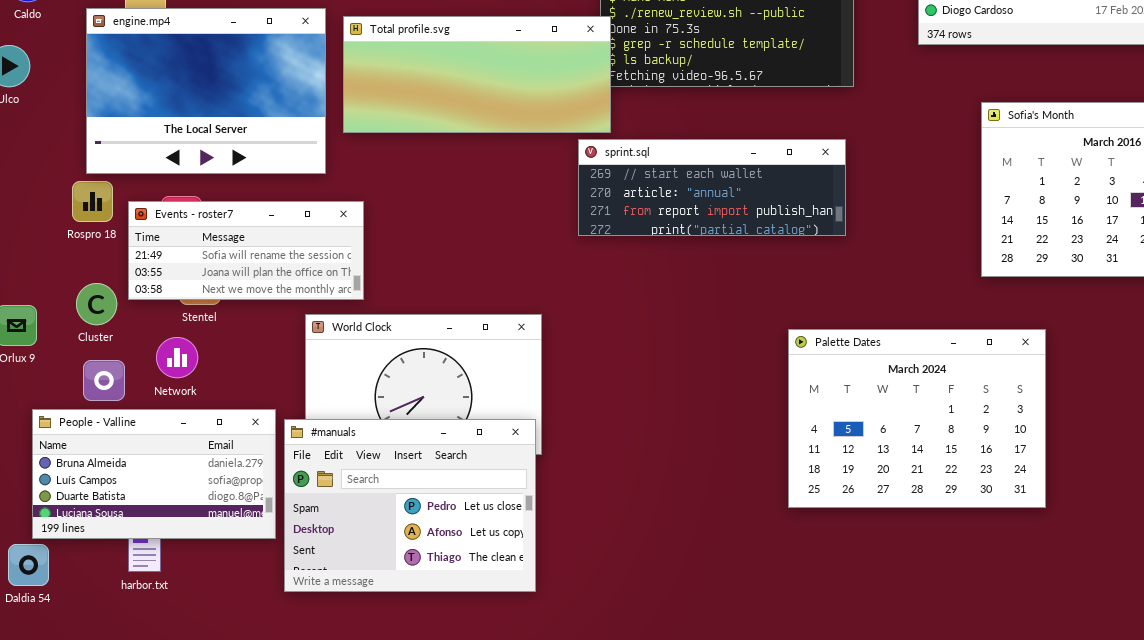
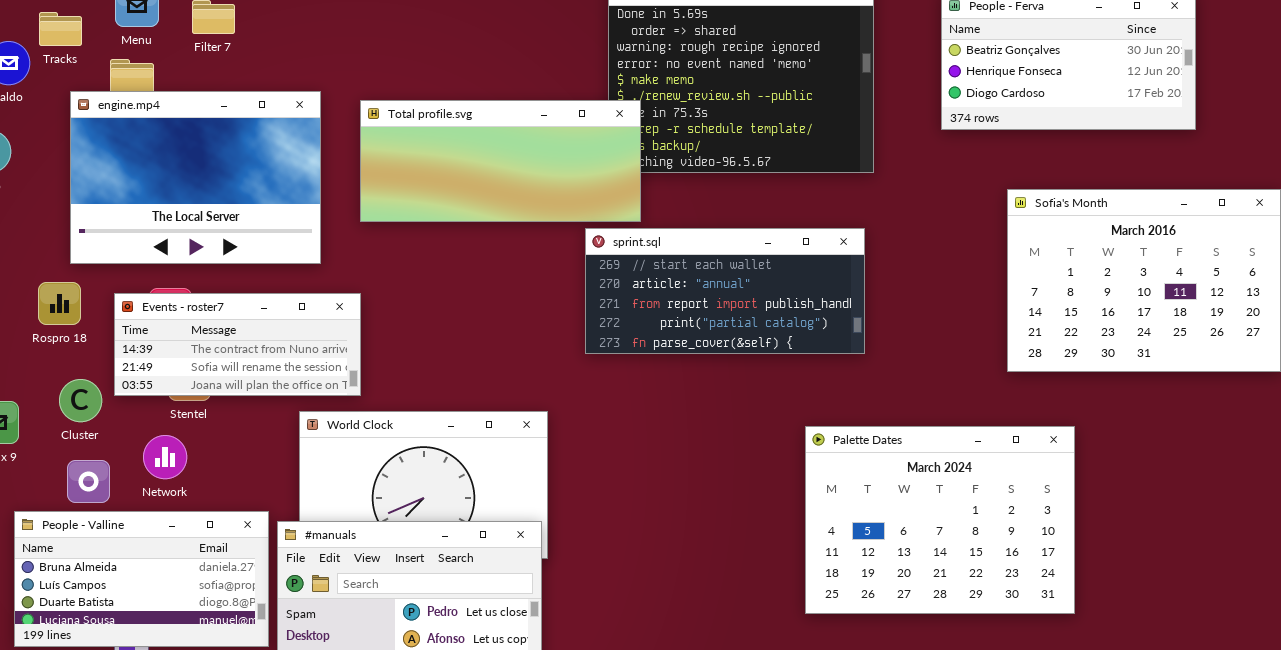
Total profile.svg: [343,16,611,133] -> [360,100,641,222], moved
sprint.sql: [578,139,846,236] -> [585,228,865,354], resized
Rospro 18: [72,181,113,222] -> [38,282,81,325], moved
Events - roster7: [128,201,364,300] -> [114,293,361,396], scrolled up 1 row

